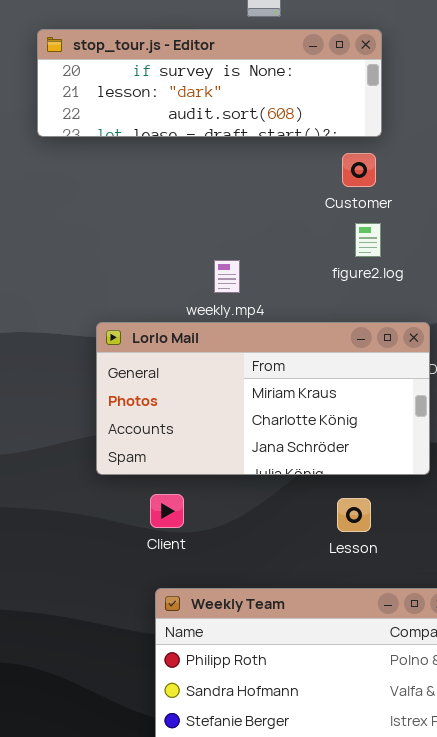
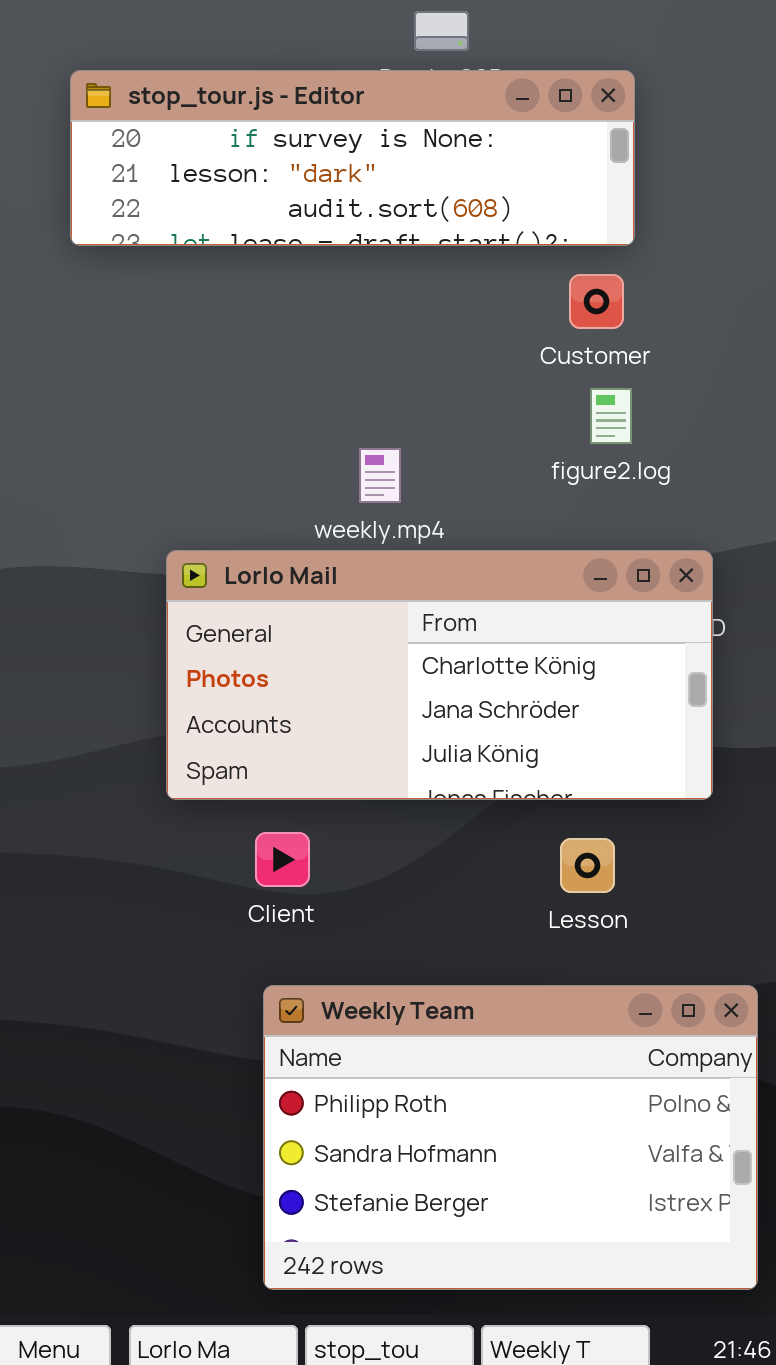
Lorlo Mail: [96,322,430,475] -> [166,550,713,800], scrolled down 1 row

